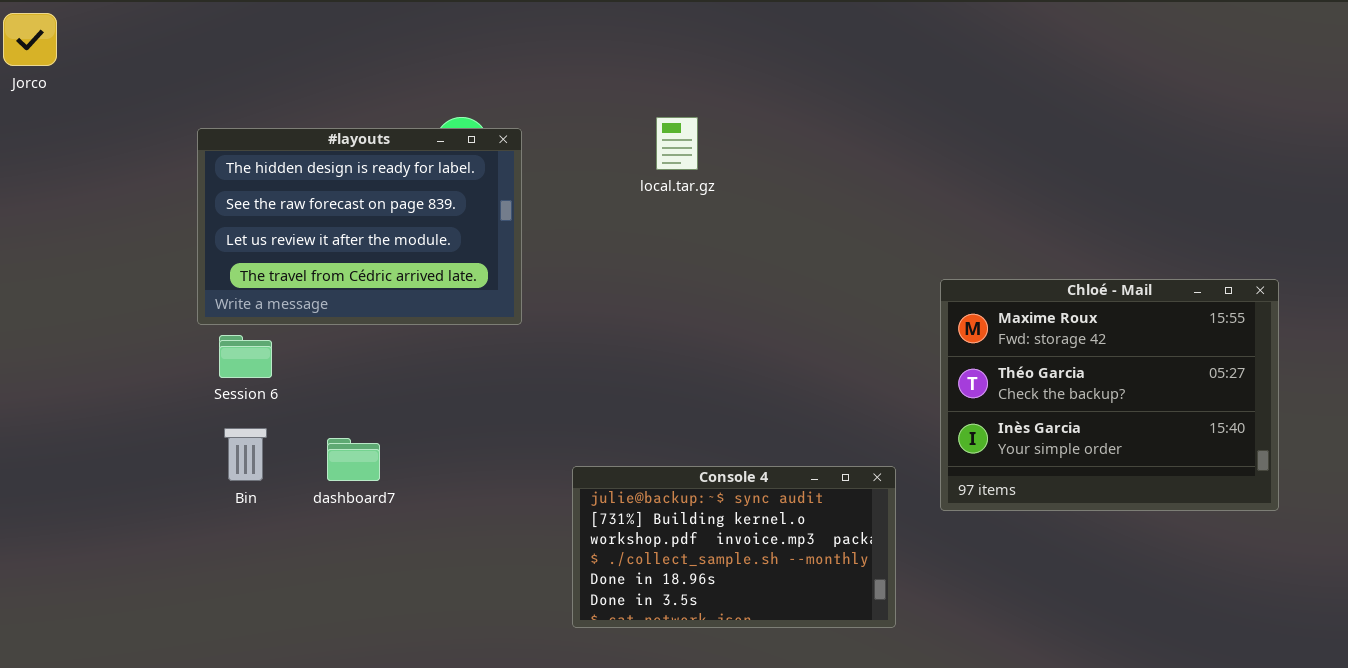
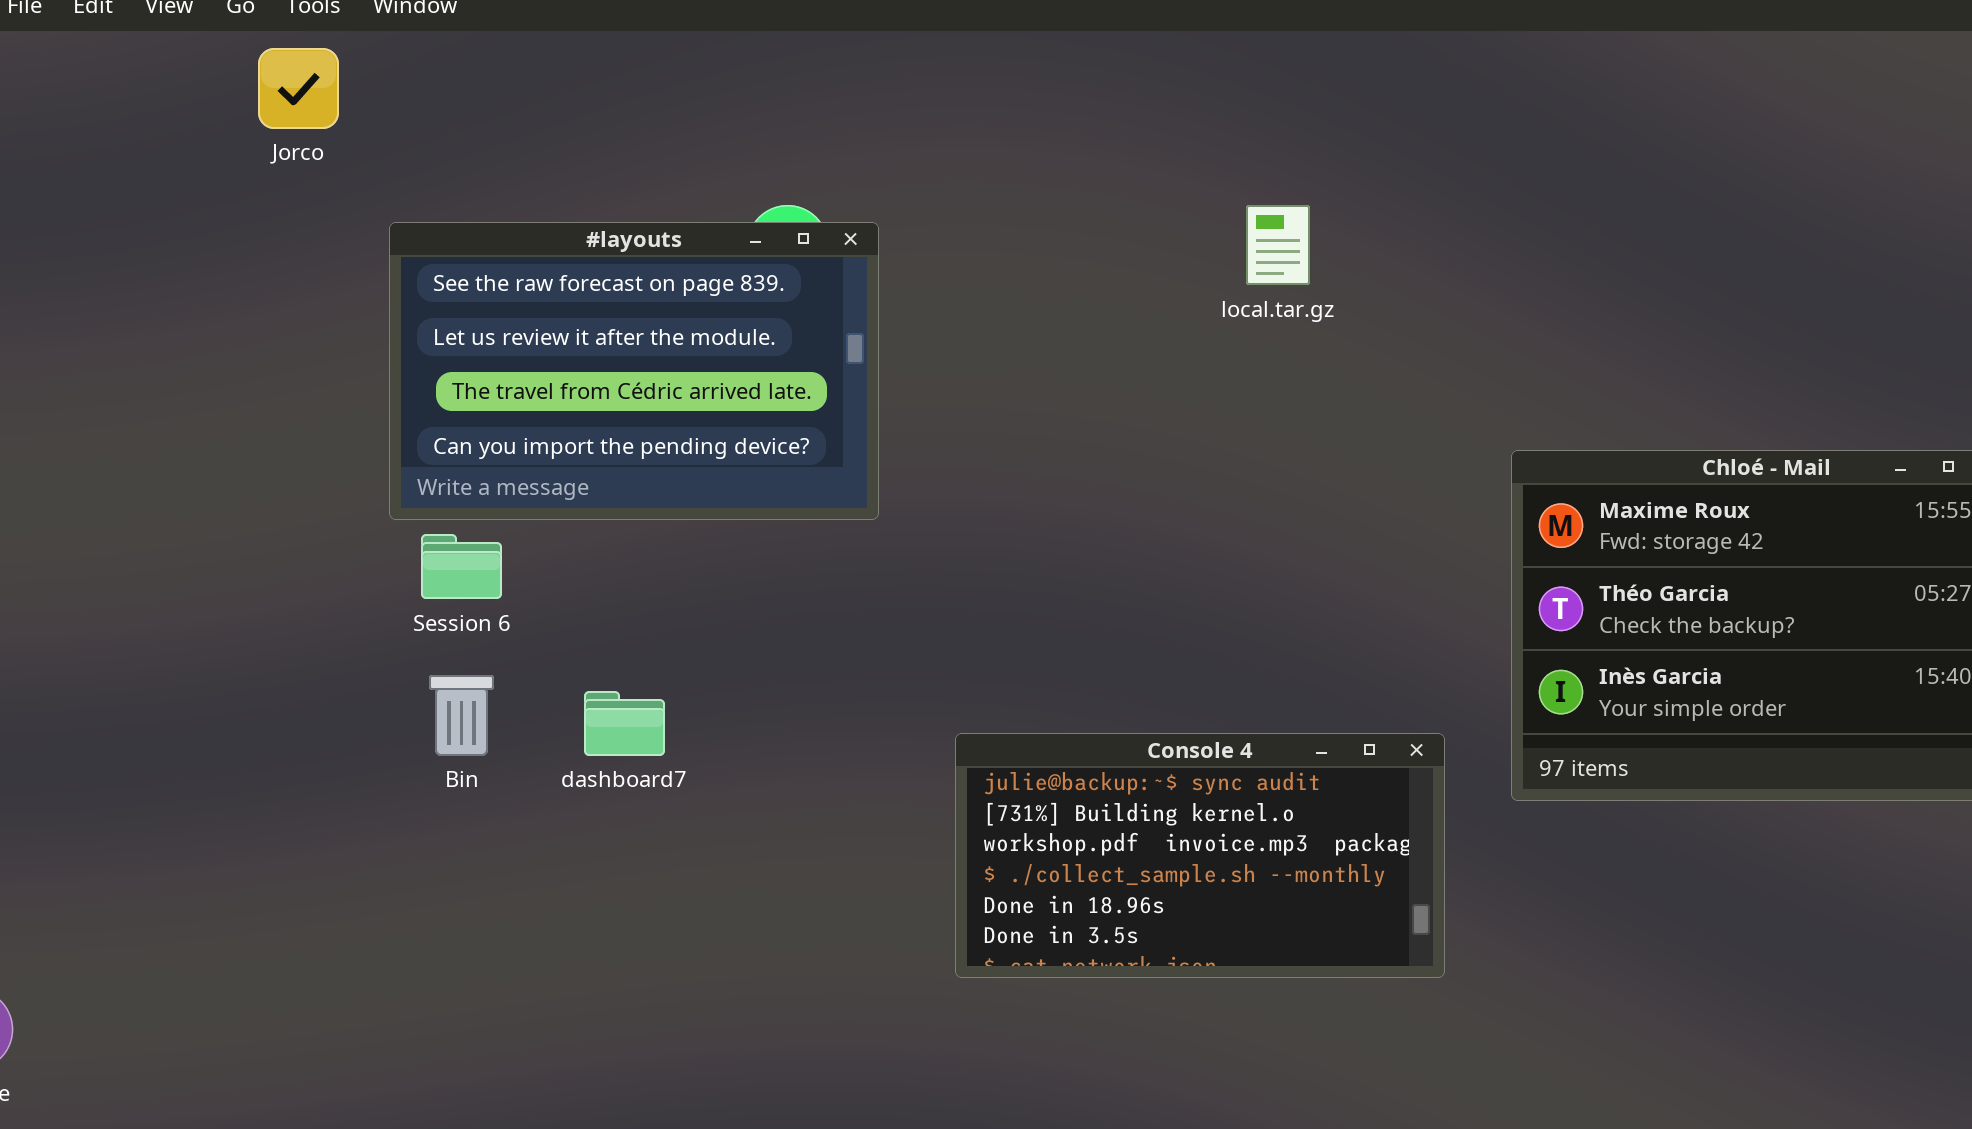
Jorco: [3,13,57,66] -> [258,48,339,129], moved
local.tar.gz: [656,117,698,170] -> [1246,205,1310,285], moved
#layouts: [197,128,522,325] -> [389,222,879,520], scrolled down 1 row

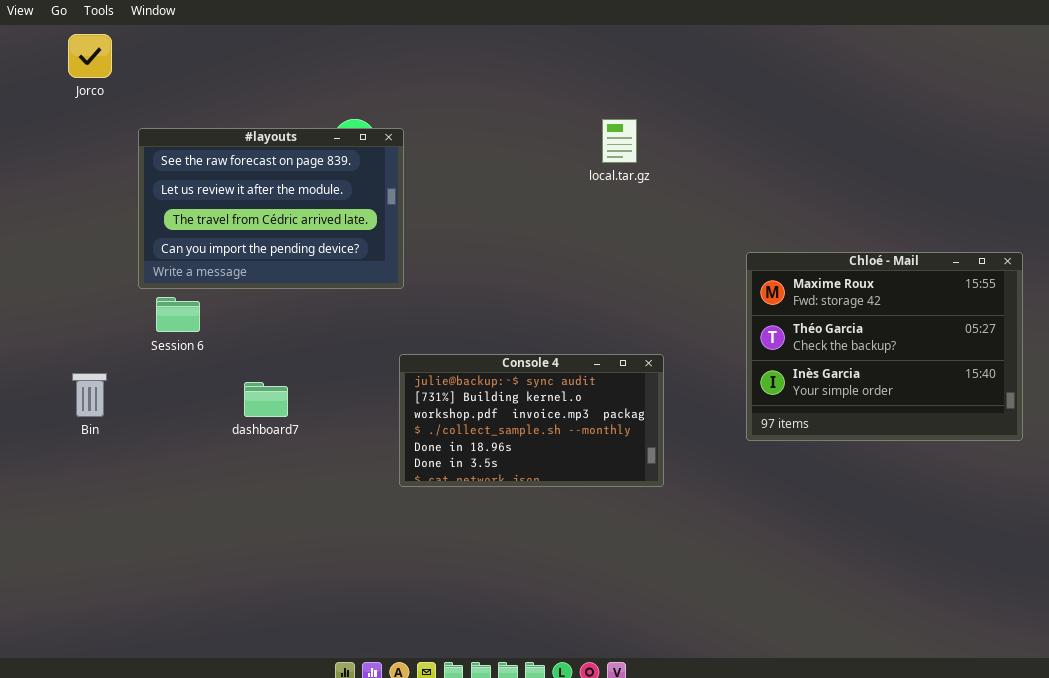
Bin: [429,675,494,756] -> [72,373,107,417], moved
Console 4: [955,733,1445,978] -> [399,354,664,487], moved

